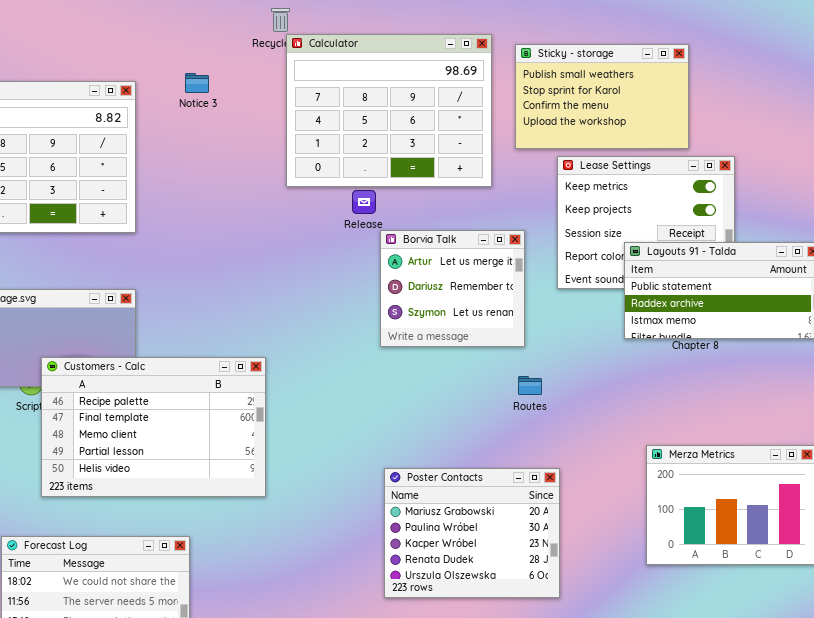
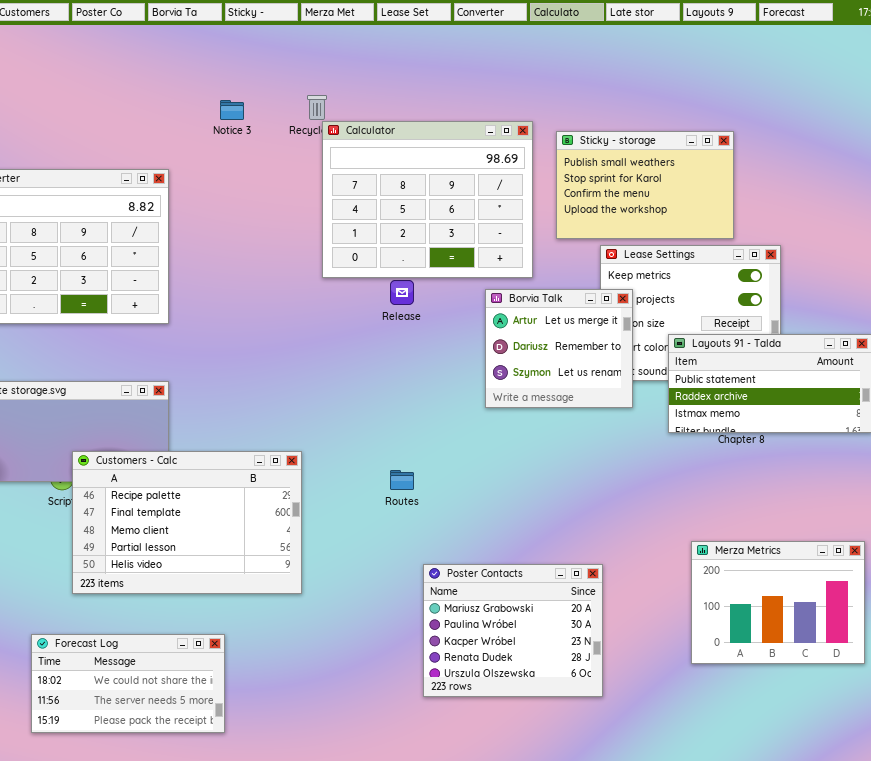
Notice 3: [185,73,209,93] -> [220,100,244,120], moved
Borvia Talk: [380,230,525,347] -> [485,289,633,408], moved
Routes: [518,376,542,395] -> [390,470,414,490], moved

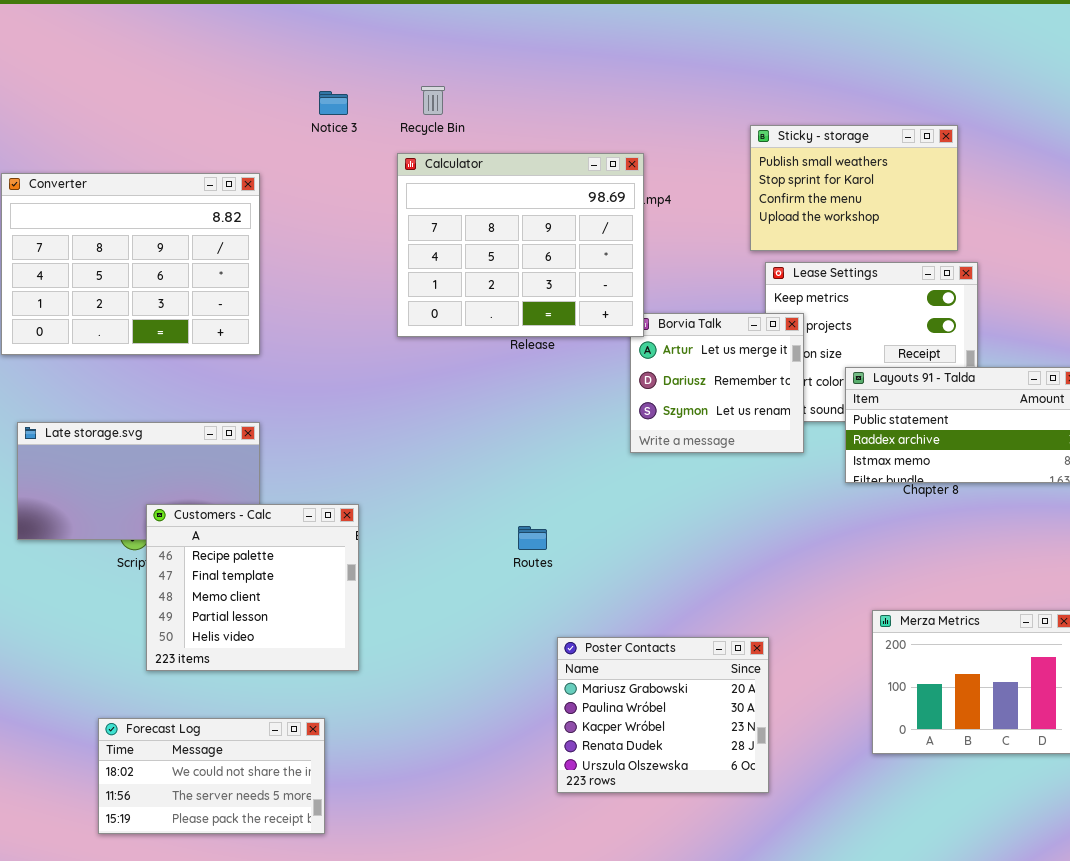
Calculator: [322,121,533,278] -> [397,153,644,337], moved
Sticky - storage: [556,131,734,239] -> [750,125,958,251], moved
Customers - Calc: [72,451,302,594] -> [146,504,359,671], resized

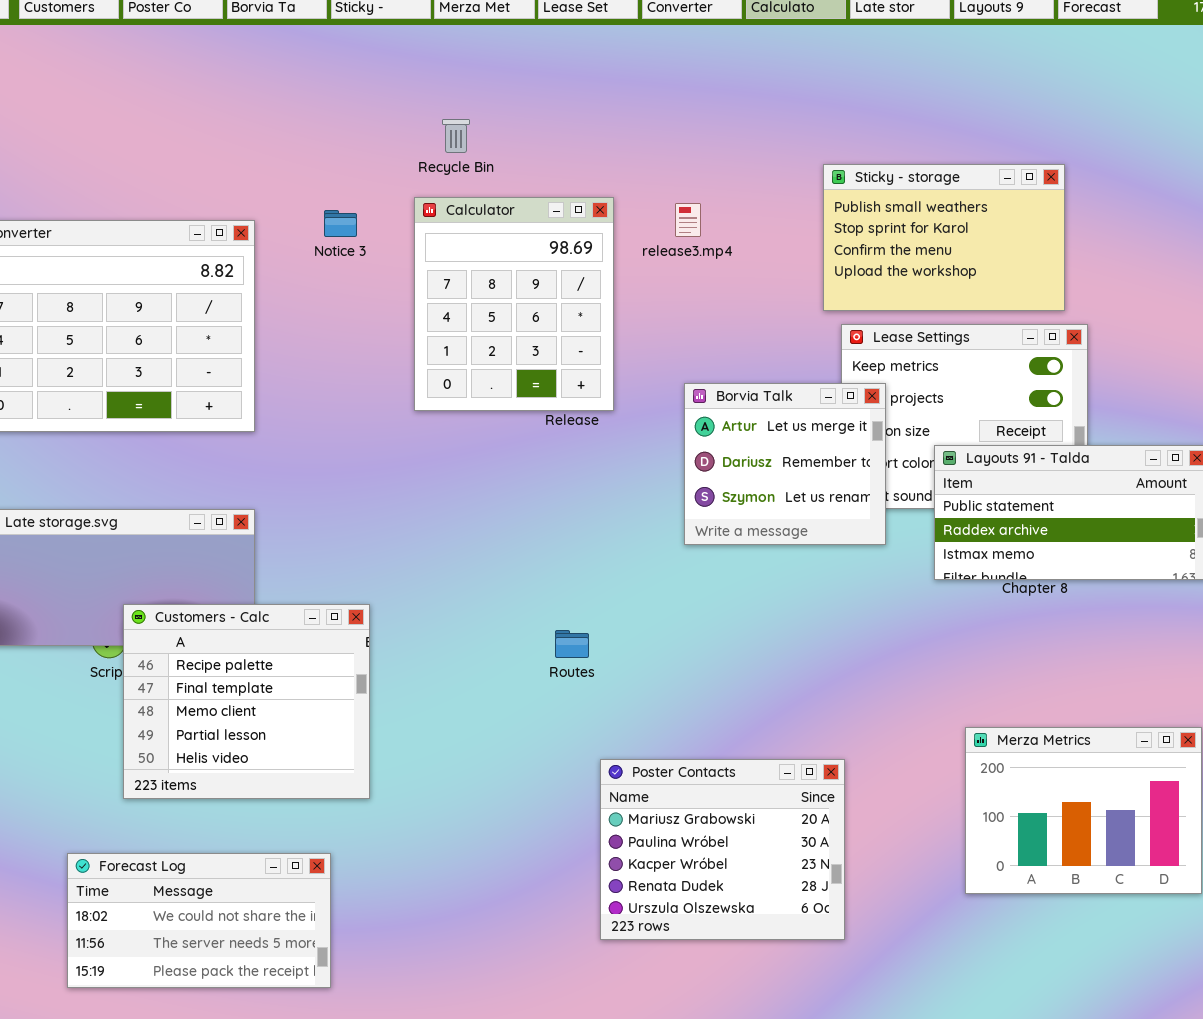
Notice 3: [319,91,348,115] -> [324,210,357,237], moved
Calculator: [397,153,644,337] -> [414,197,614,411], resized

